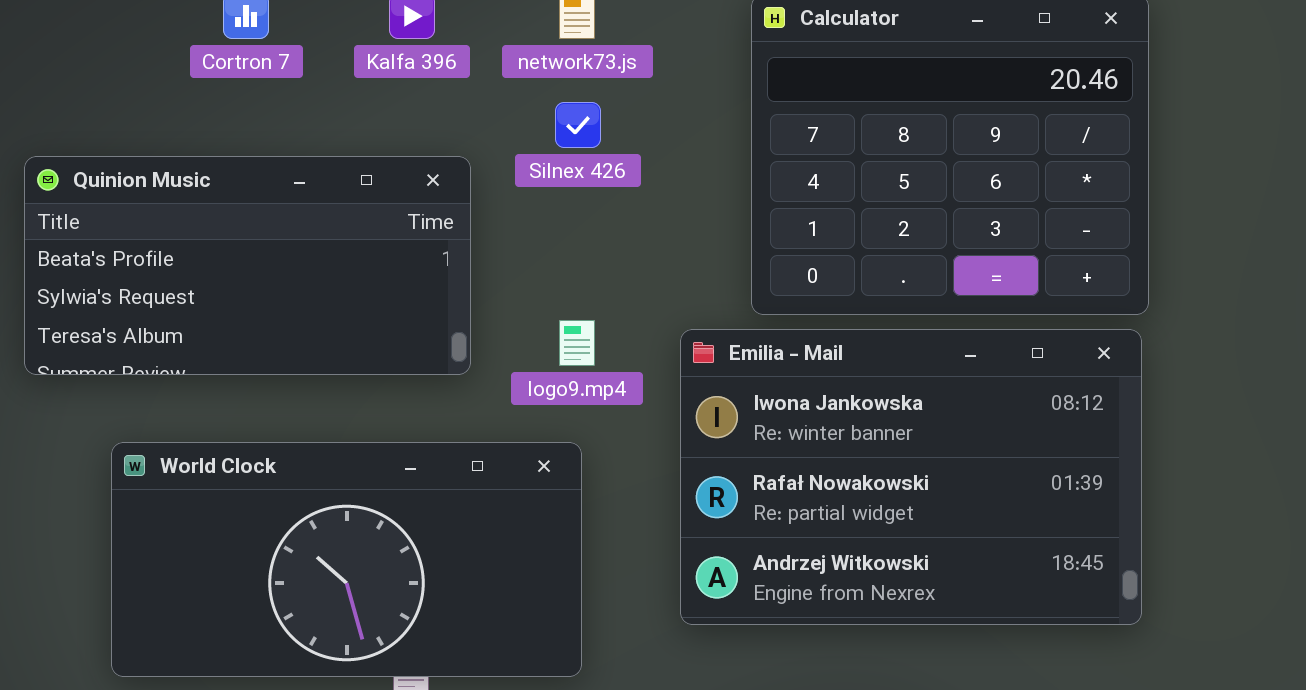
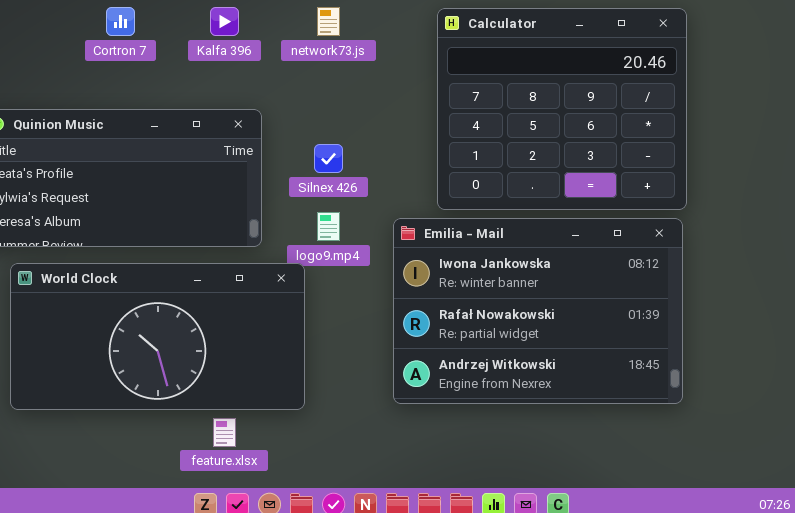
Silnex 426: [555,102,601,148] -> [314,144,343,173], moved
World Clock: [111,442,582,677] -> [10,263,305,410], moved

